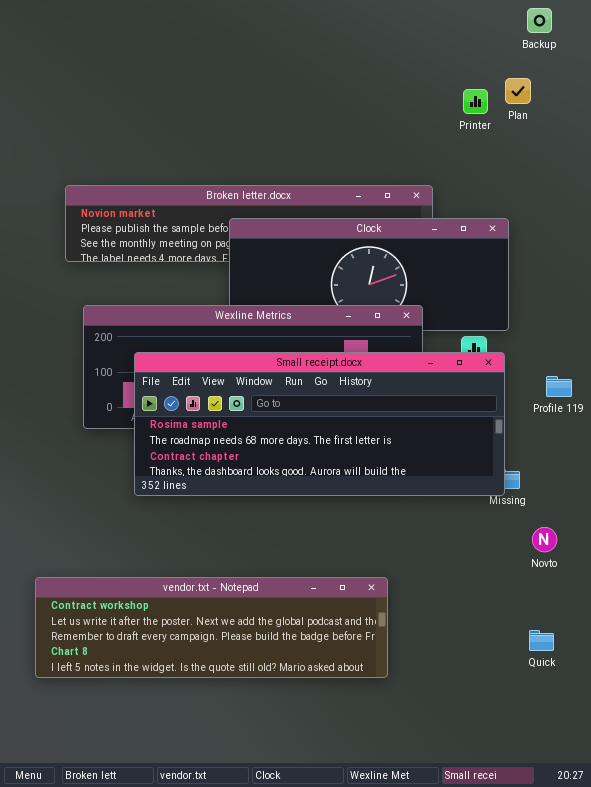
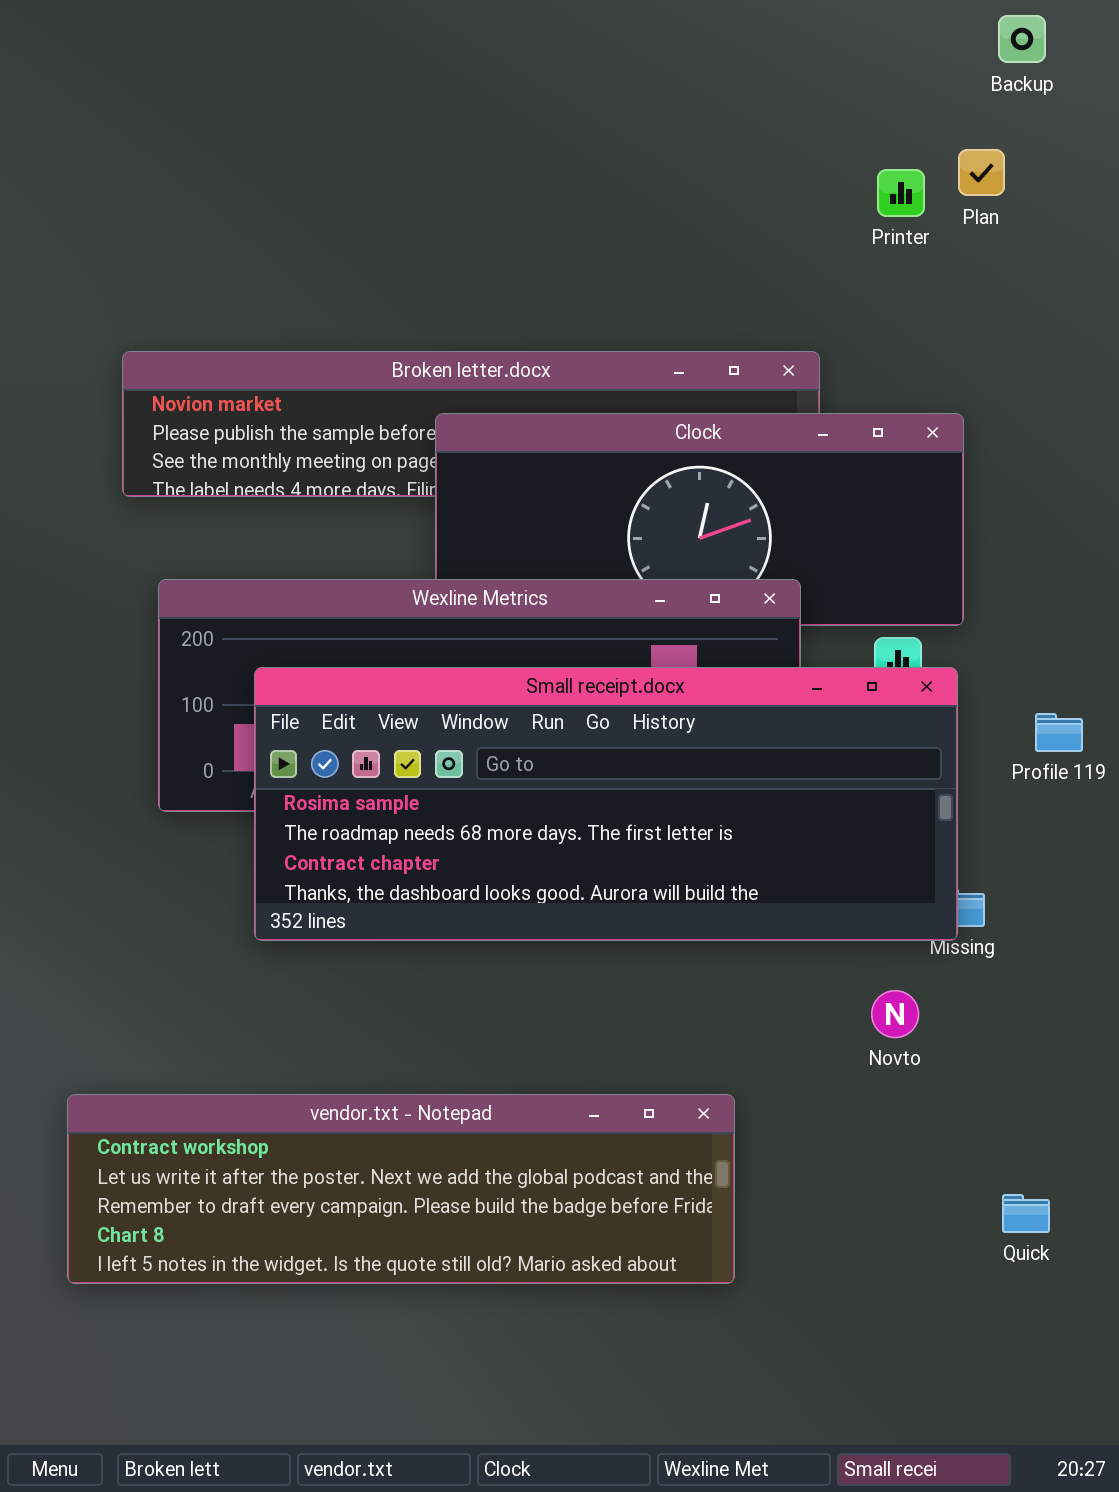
Novto: [532,527,557,552] -> [871,990,919,1038], moved

